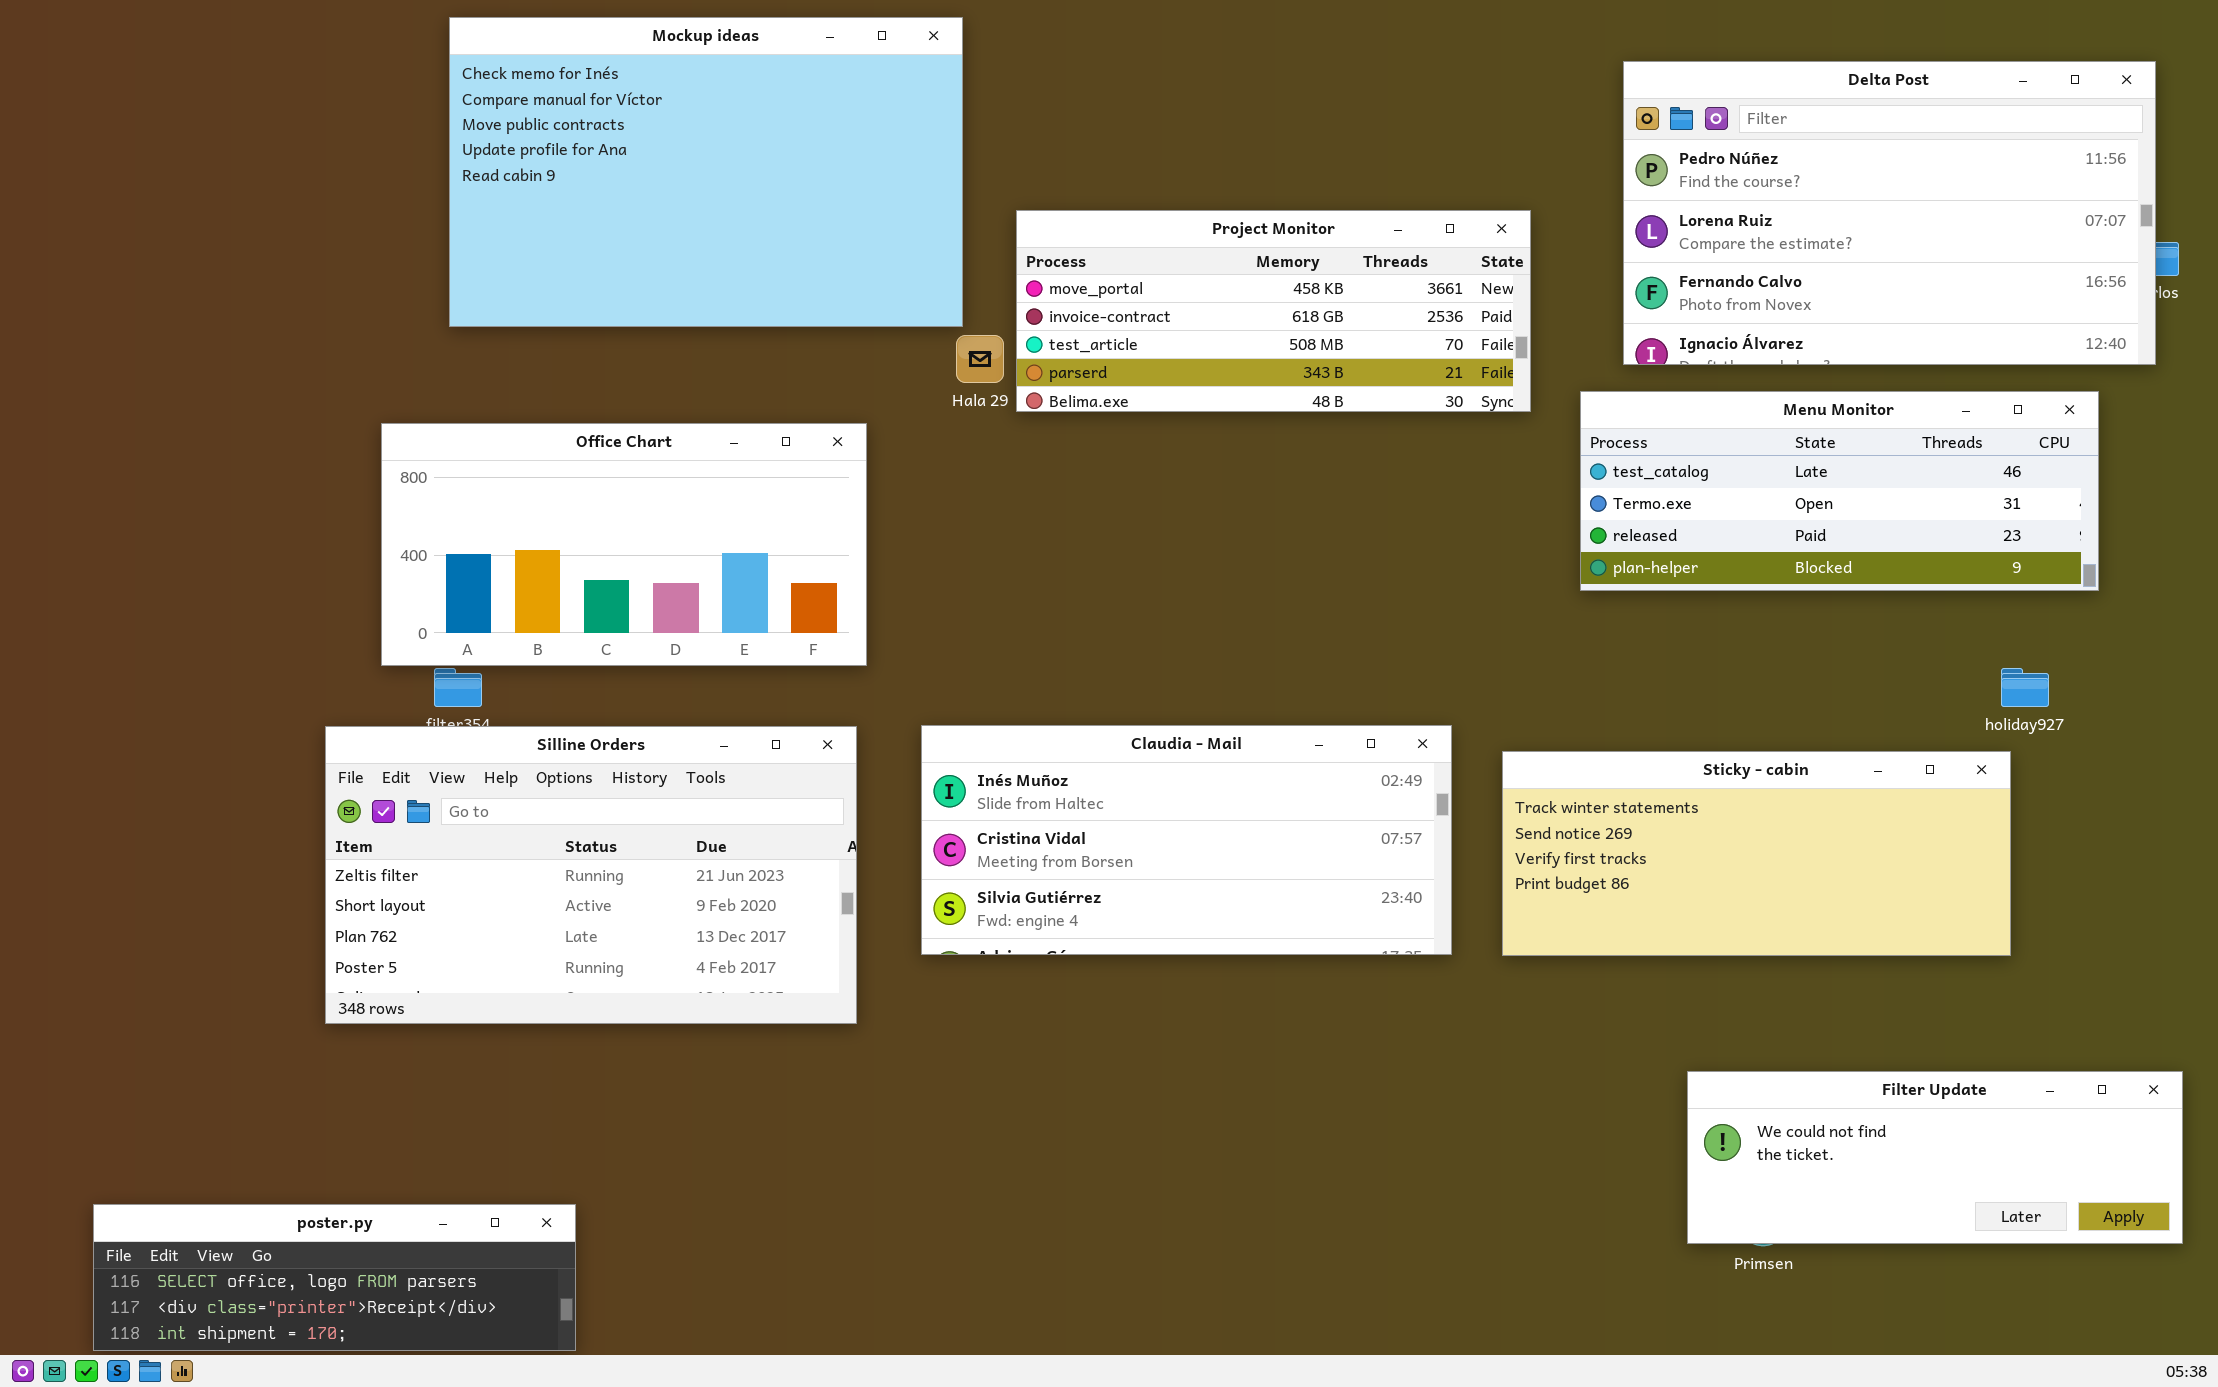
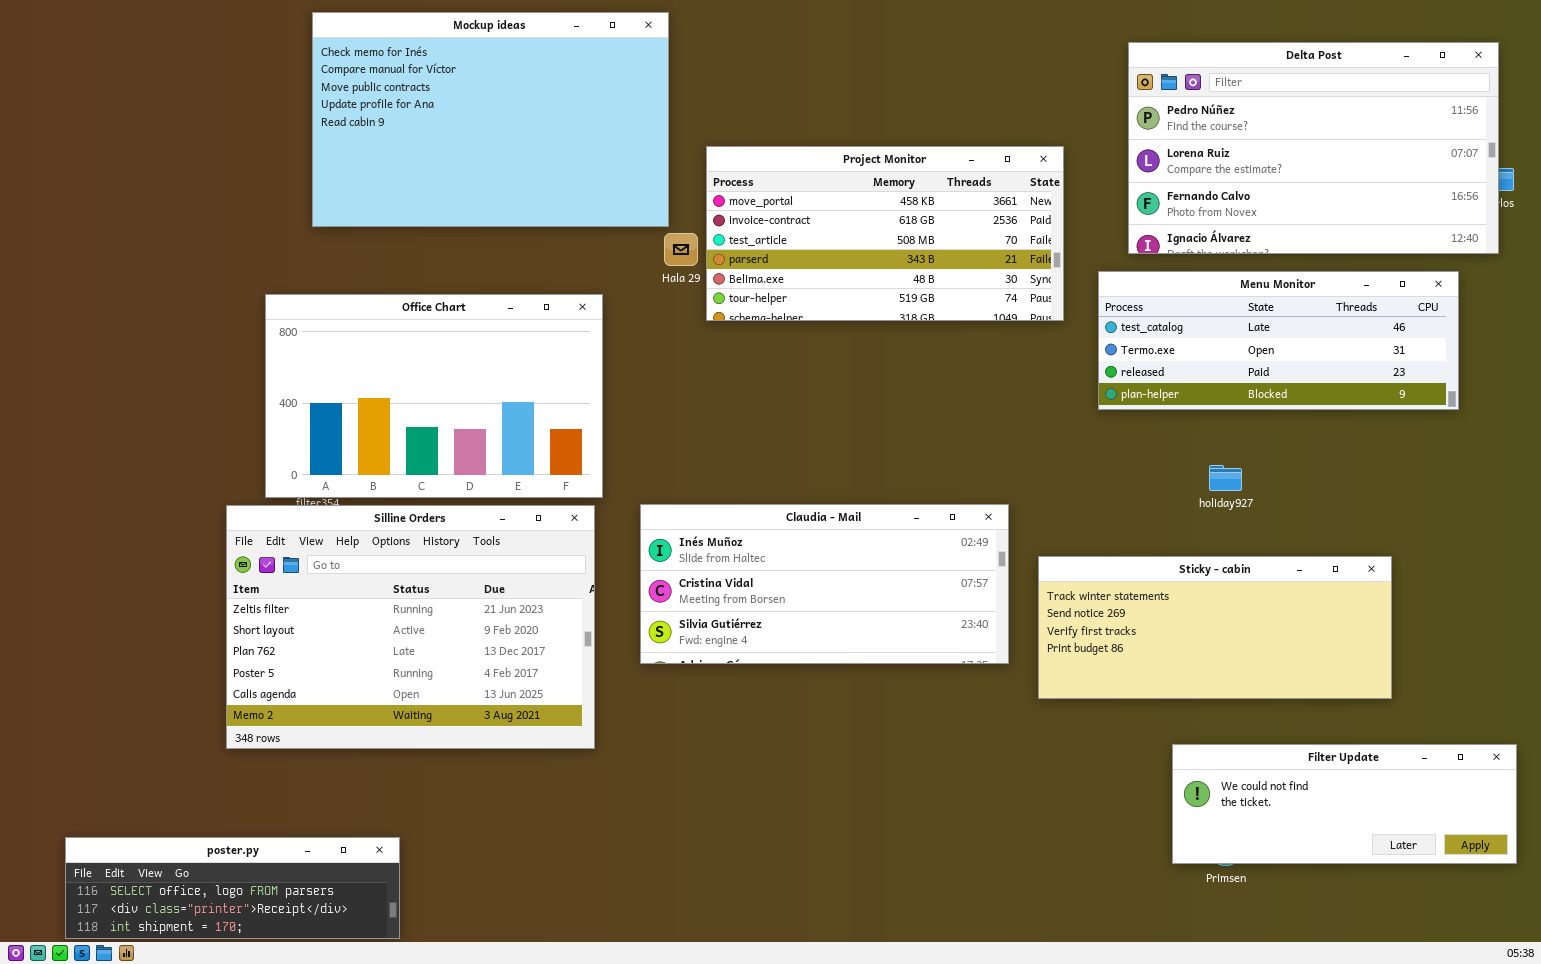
Project Monitor: [1016,210,1531,412] -> [706,146,1064,321], resized
Office Chart: [381,423,867,666] -> [265,294,603,498], resized
holiday927: [2001,668,2049,707] -> [1209,465,1242,491], moved
Silline Orders: [325,726,857,1024] -> [226,505,595,749], resized
Sticky - cabin: [1502,751,2011,956] -> [1038,556,1392,699], moved

